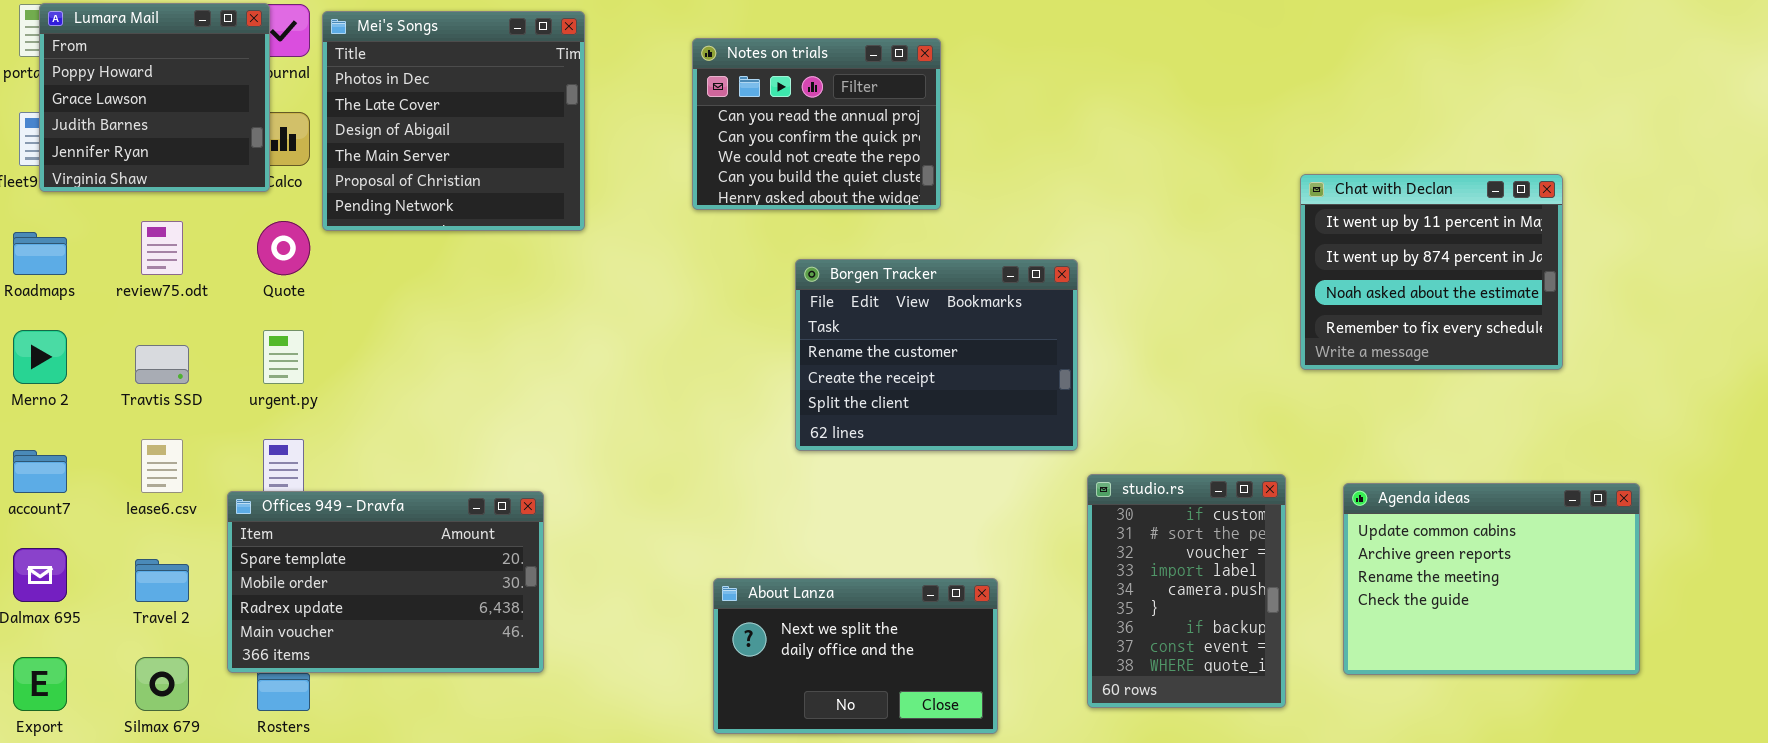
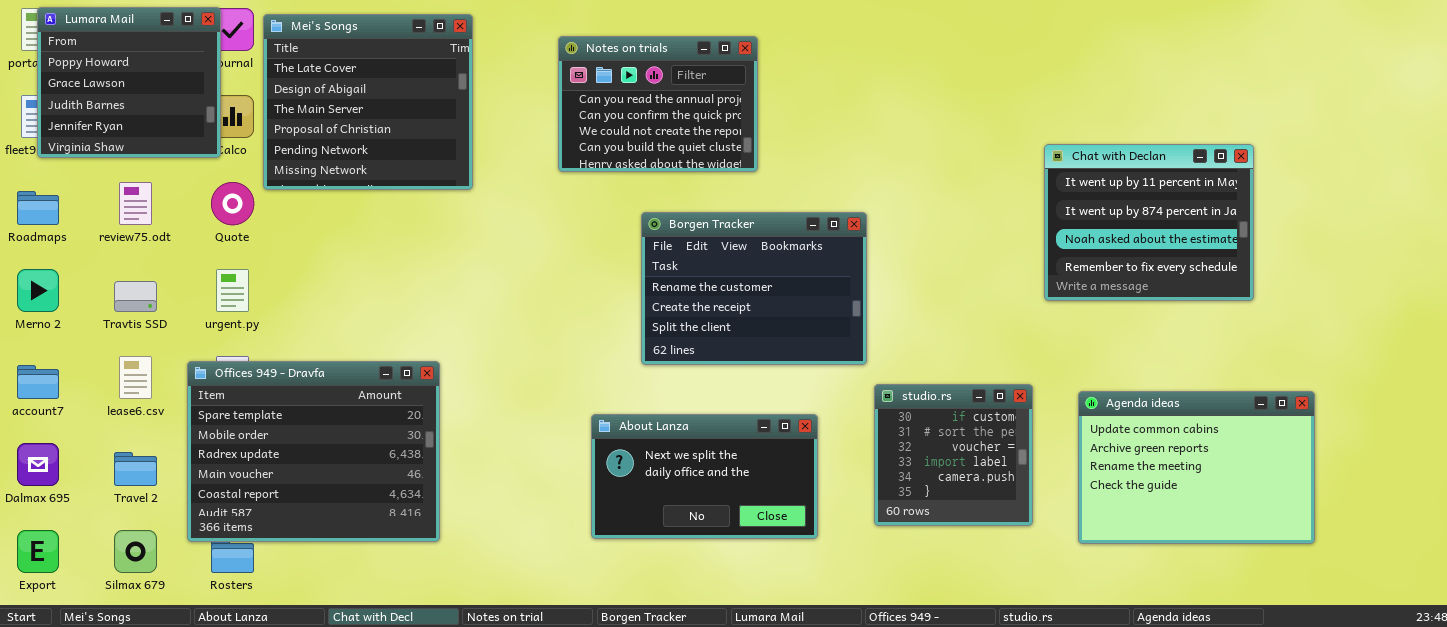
Mei's Songs: [322,11,585,231] -> [263,14,473,190], scrolled down 1 row
studio.rs: [1087,474,1286,708] -> [874,384,1033,526], resized
Offices 949 - Dravfa: [227,491,544,673] -> [187,361,440,542], resized
About Lanza: [713,578,998,734] -> [591,414,818,539], moved

